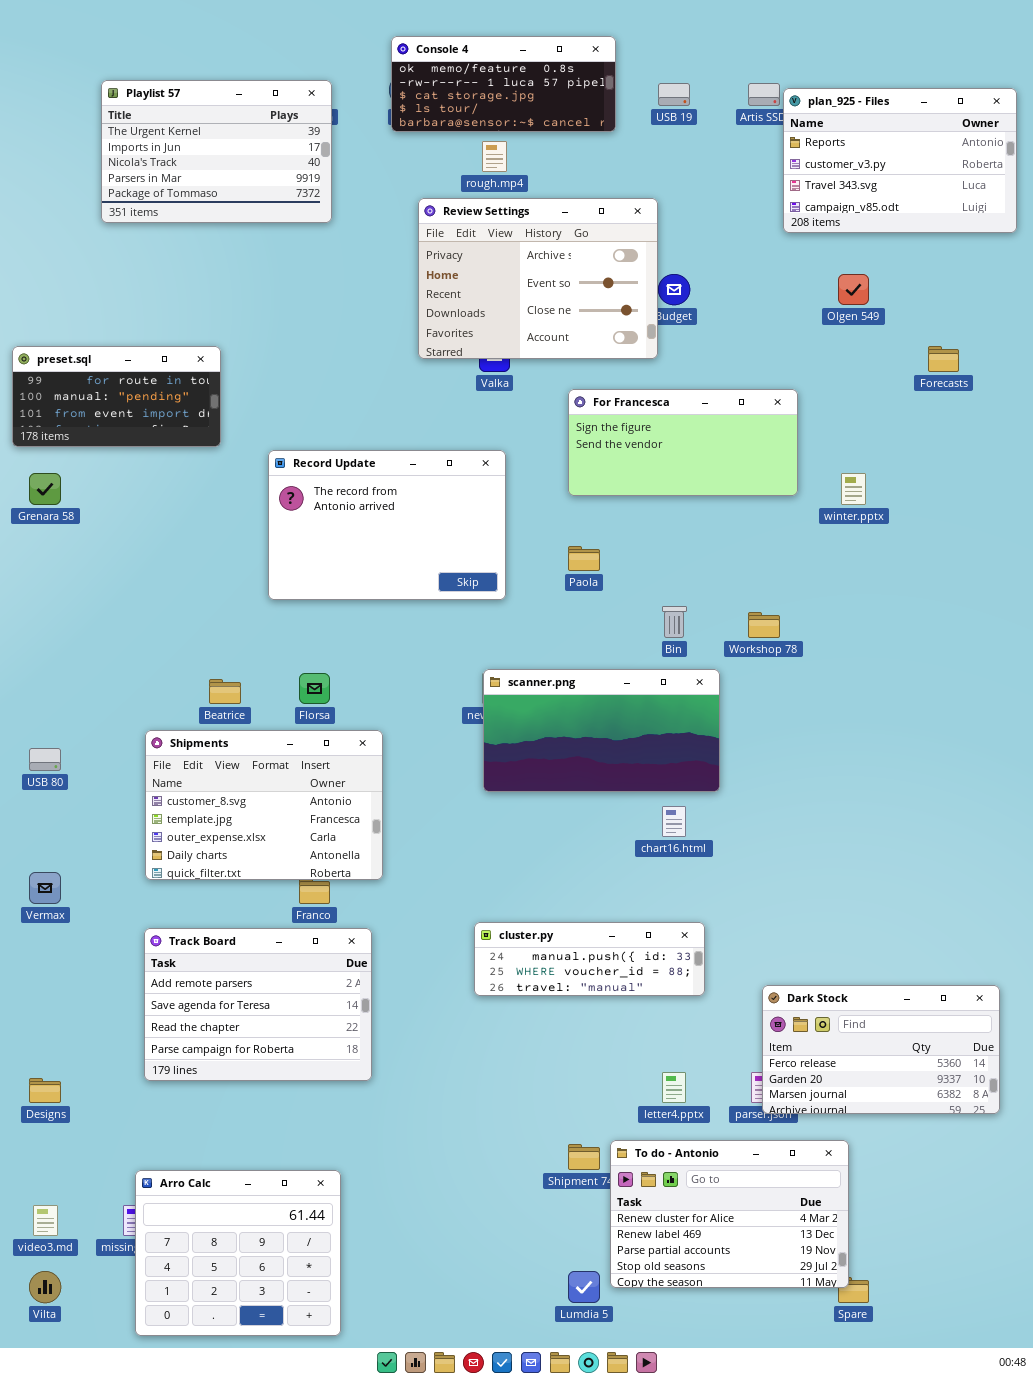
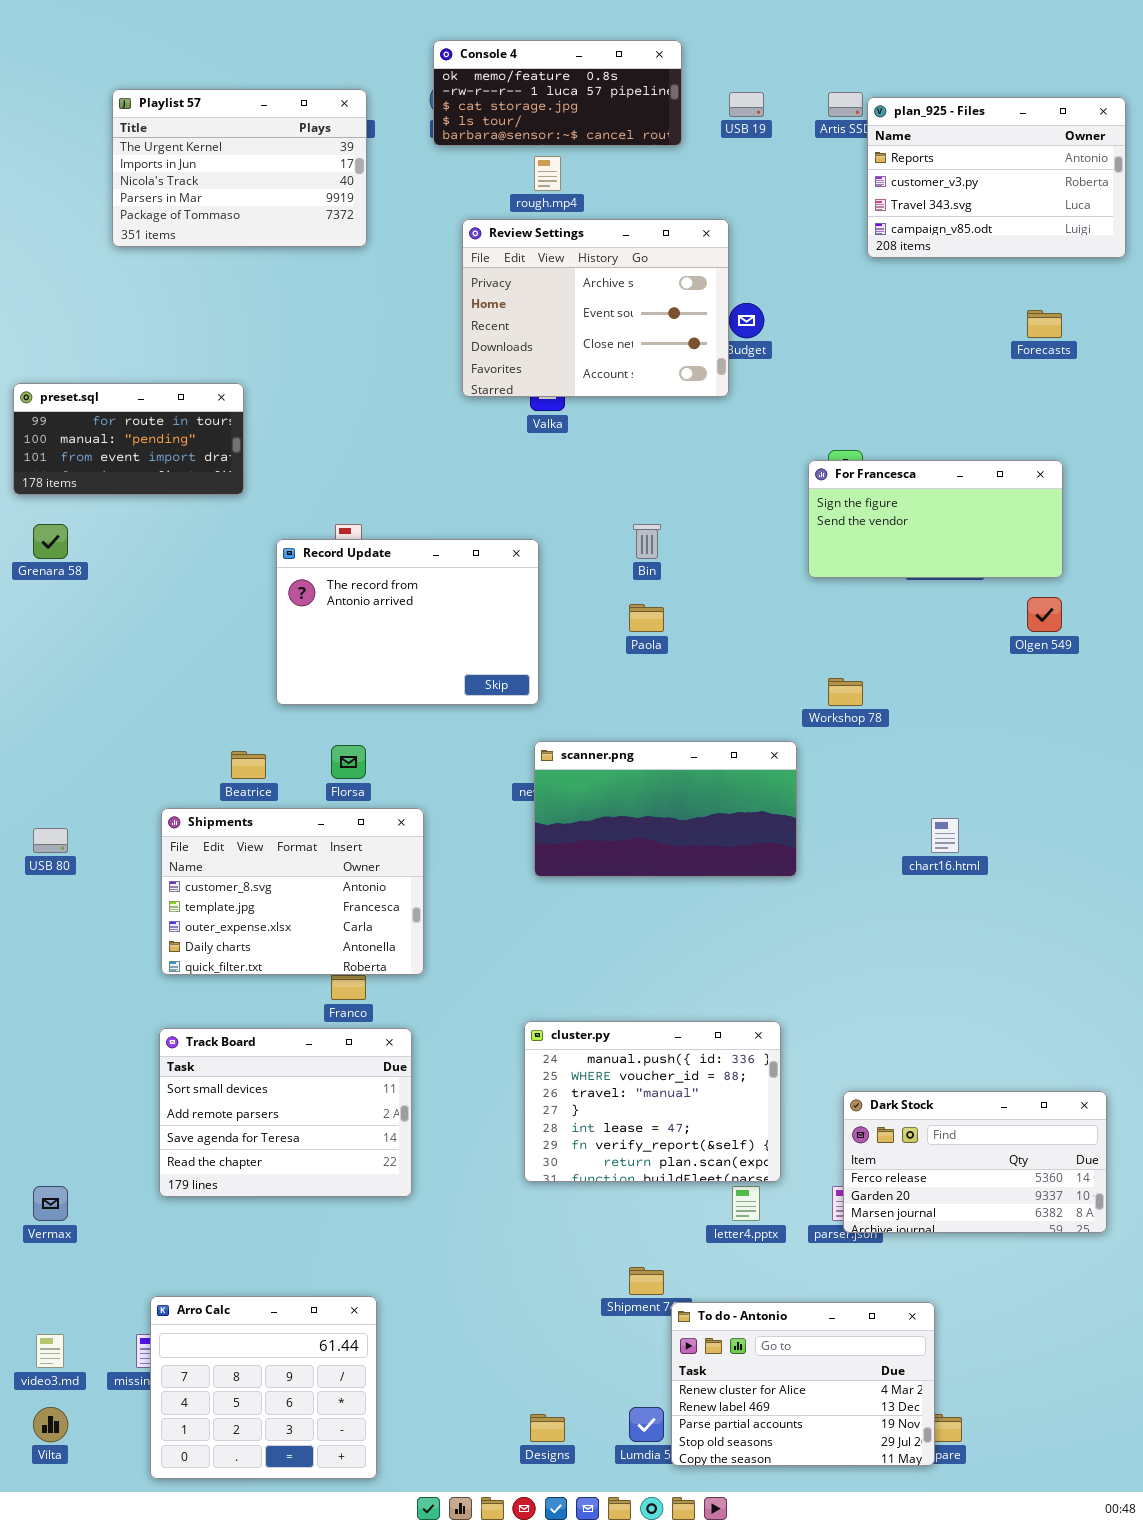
Olgen 549: [838,274,869,305] -> [1027,597,1062,632], moved
Forecasts: [928,346,959,372] -> [1027,310,1062,338], moved
For Francesca: [568,389,798,496] -> [808,460,1063,578], moved
Record Update: [268,450,506,600] -> [276,539,539,705], moved
Bin: [662,606,687,638] -> [633,524,661,559], moved
chart16.html: [662,806,686,837] -> [931,818,959,853], moved
Vermax: [29,872,61,904] -> [33,1186,68,1221], moved
cluster.py: [474,922,705,996] -> [524,1021,781,1182], resized
Track Board: [144,928,372,1081] -> [159,1028,412,1197], scrolled up 1 row
Designs: [29,1078,61,1103] -> [530,1414,565,1442], moved
To do - Antonio: [610,1140,849,1288] -> [671,1302,935,1466], moved

